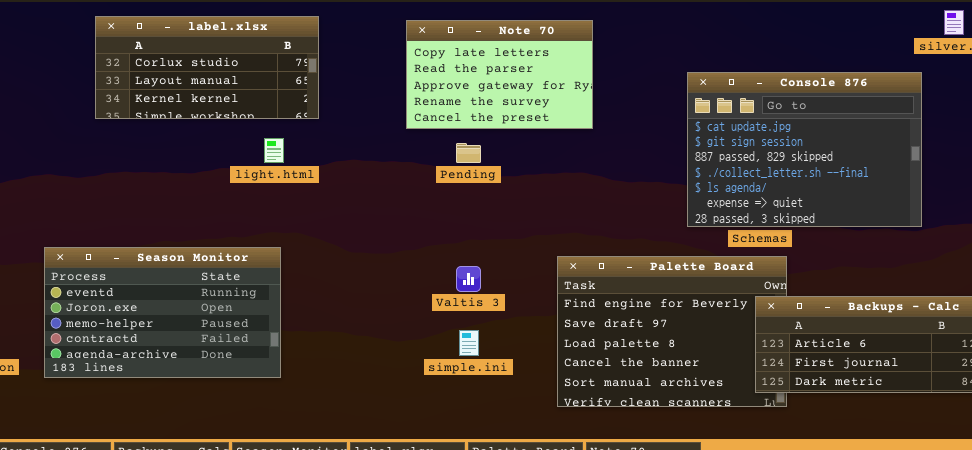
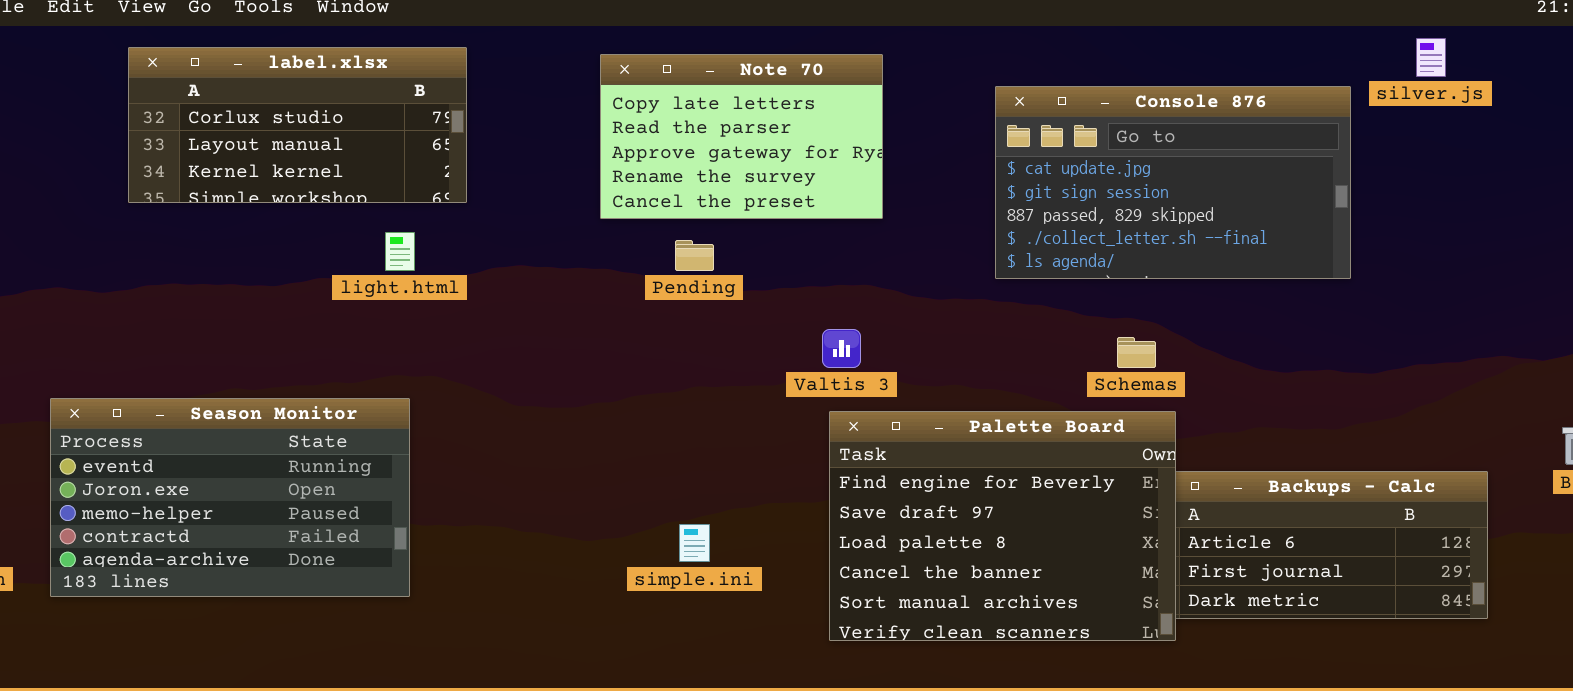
Console 876: [687,72,922,227] -> [995,86,1351,279], moved, resized
Palette Board: [557,256,787,407] -> [829,411,1176,641], raised
Valtis 3: [456,266,481,292] -> [822,329,861,368], moved

